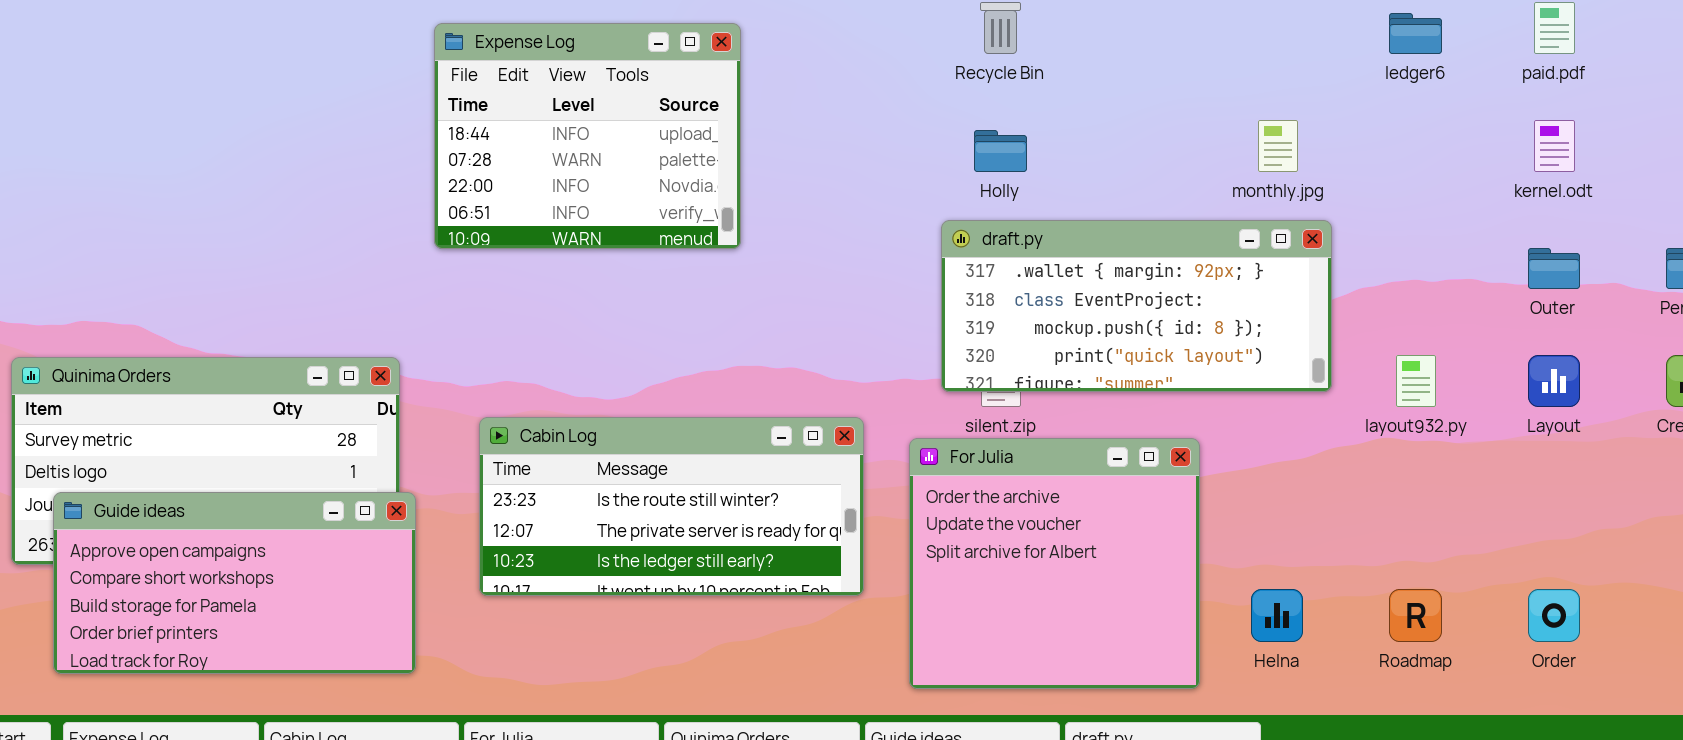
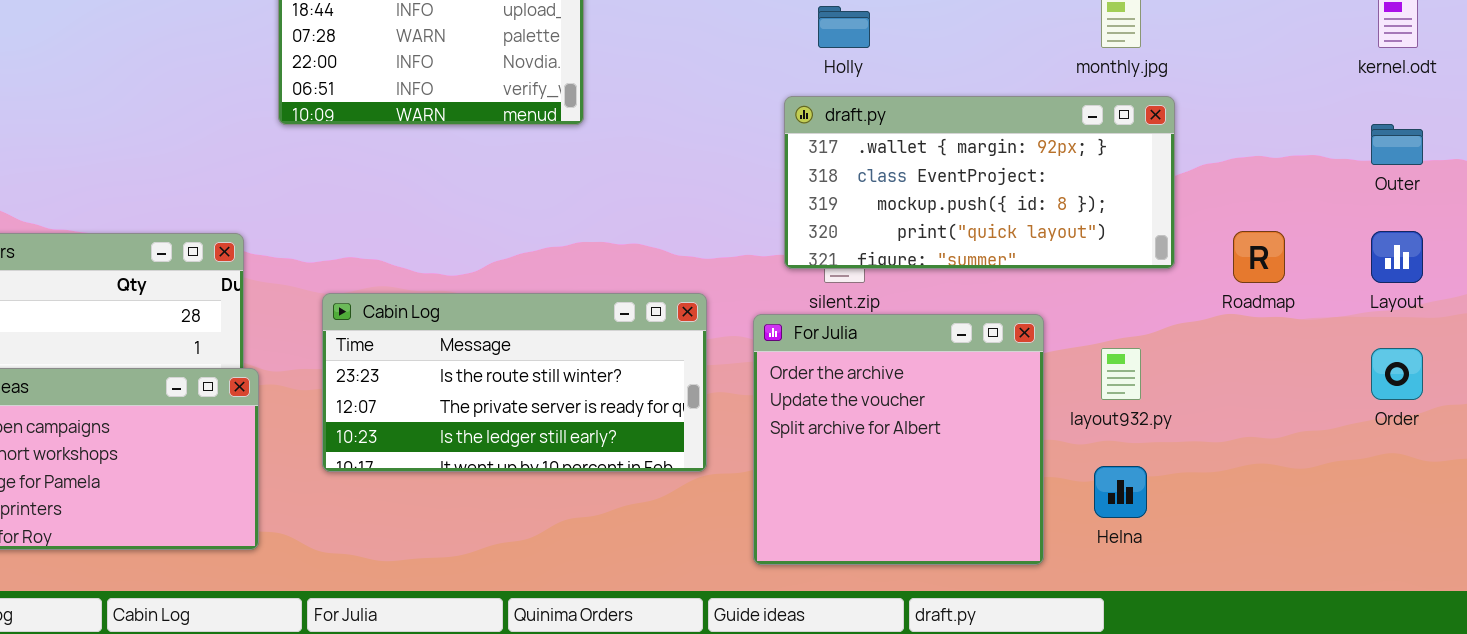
layout932.py: [1396,355,1436,407] -> [1101,348,1141,400], moved
Roadmap: [1389,589,1442,642] -> [1233,231,1285,283], moved
Order: [1528,589,1580,642] -> [1371,348,1423,400], moved

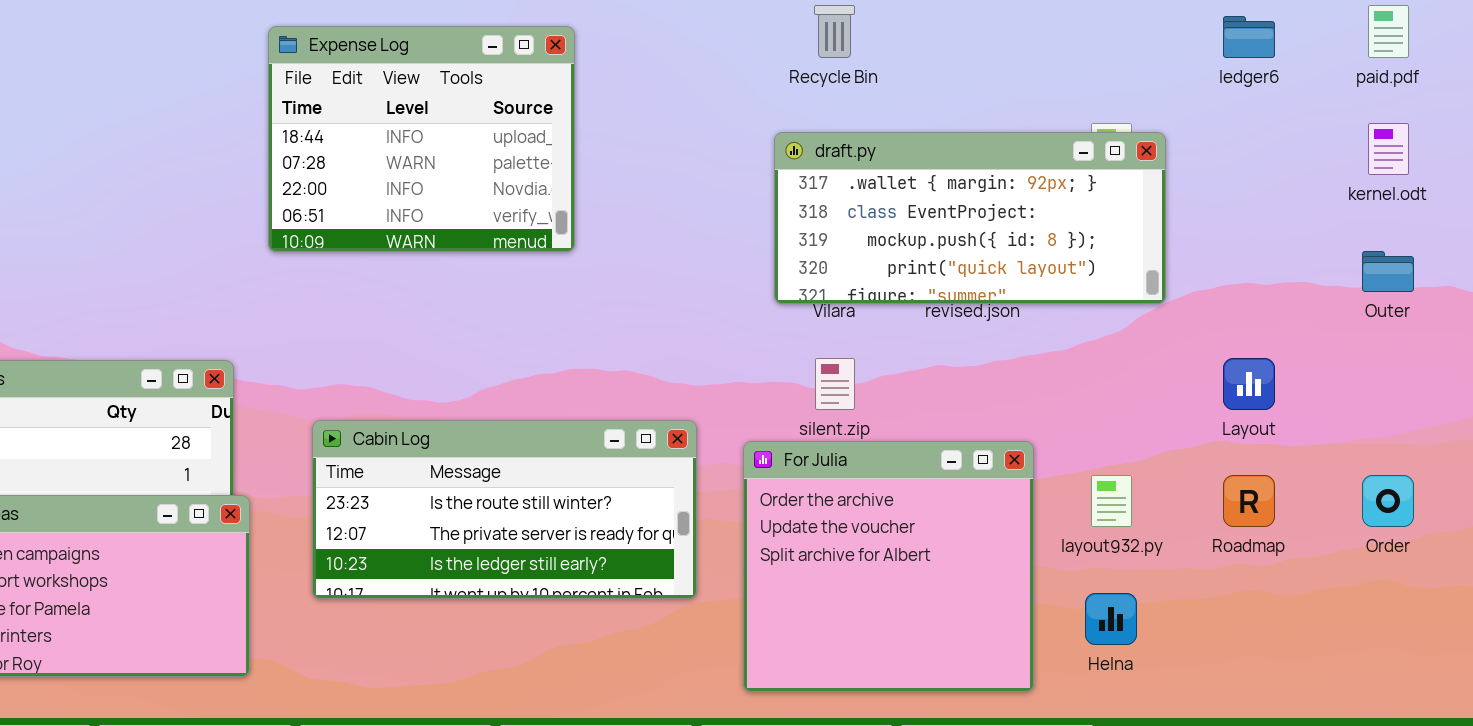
draft.py: [784,96,1175,269] -> [774,132,1166,304], moved
Roadmap: [1233,231,1285,283] -> [1223,475,1275,527], moved
Layout: [1371,231,1423,283] -> [1223,358,1275,410], moved

